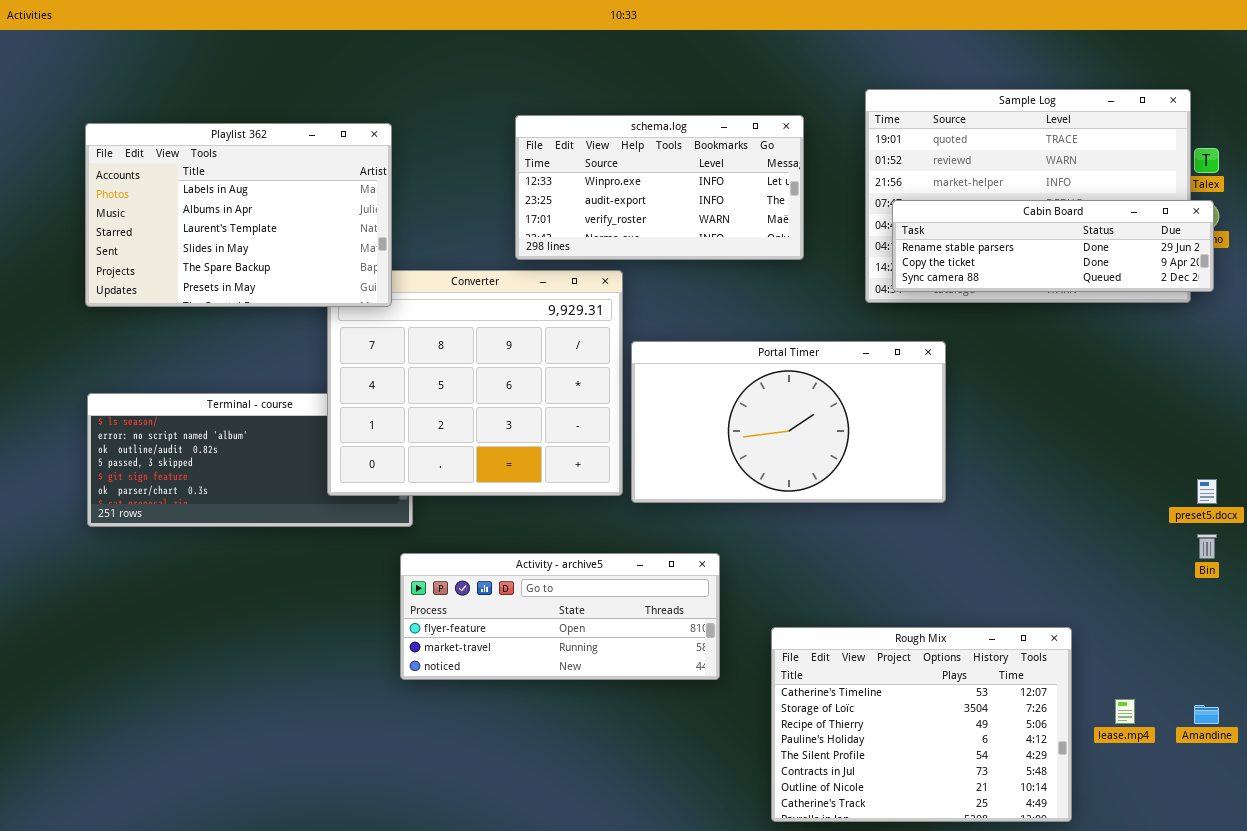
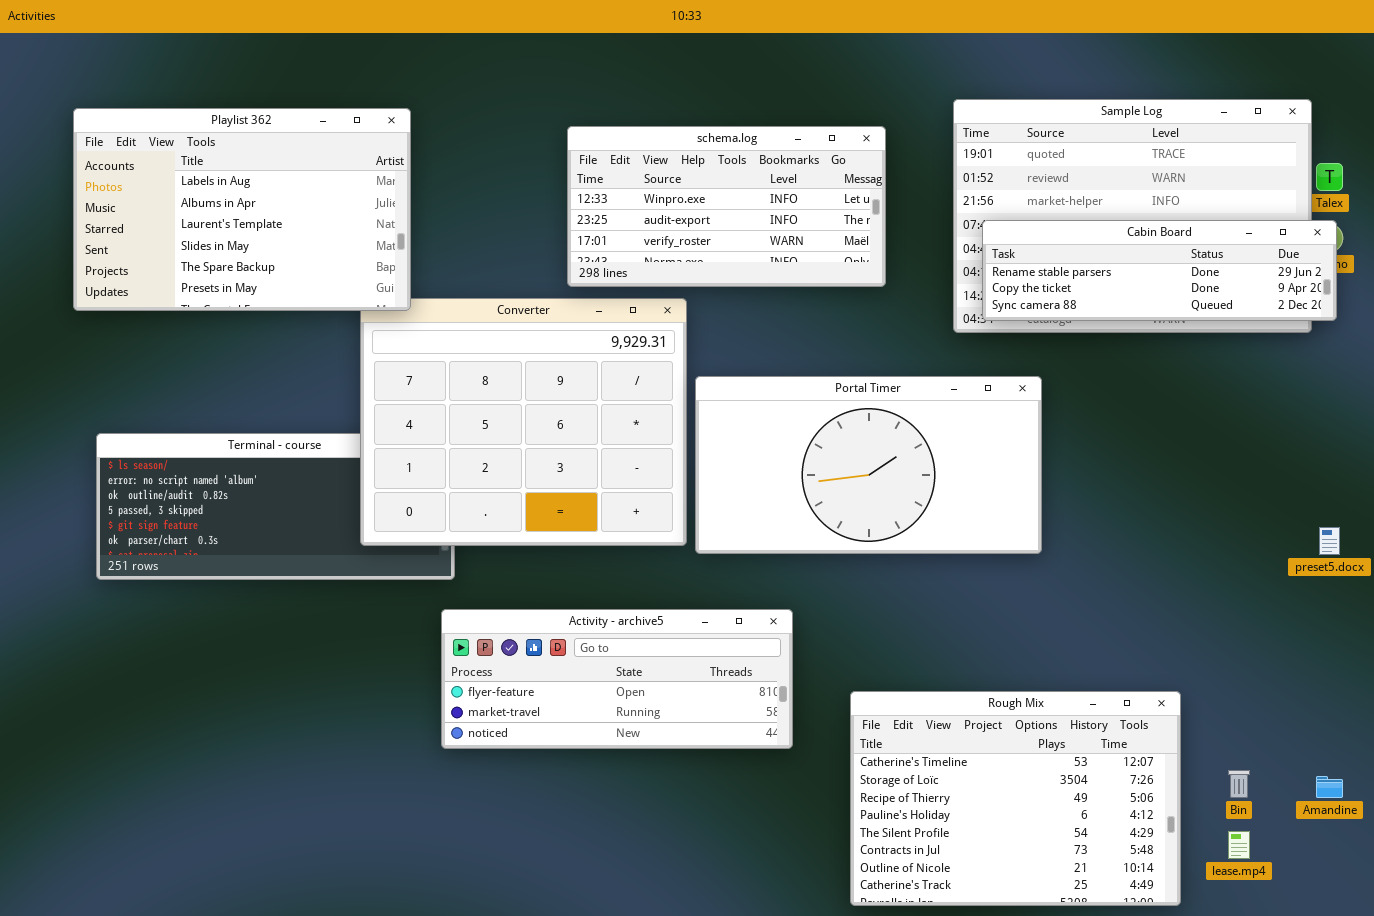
Playlist 362: [85,123,392,307] -> [73,108,411,311], moved
Bin: [1197,534,1217,559] -> [1228,770,1250,798], moved
lease.mp4: [1115,699,1135,724] -> [1228,831,1250,859], moved

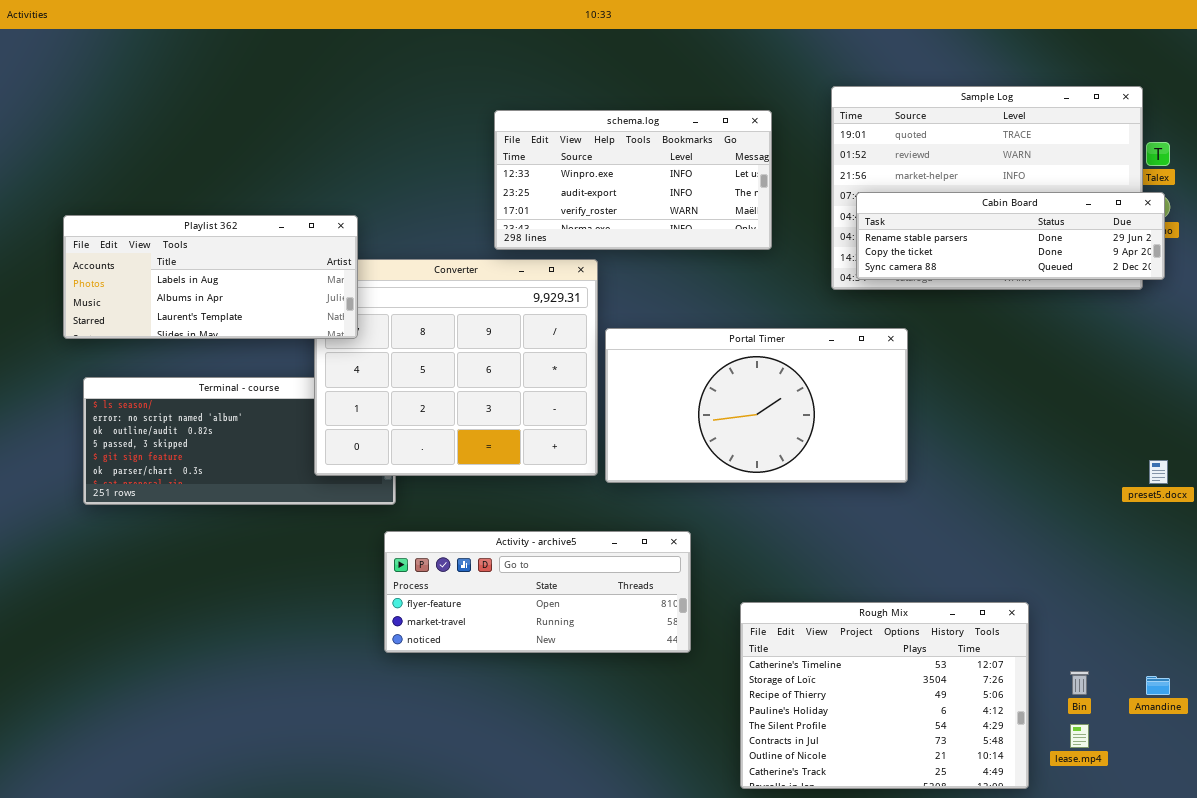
Playlist 362: [73,108,411,311] -> [63,215,358,339], moved, resized

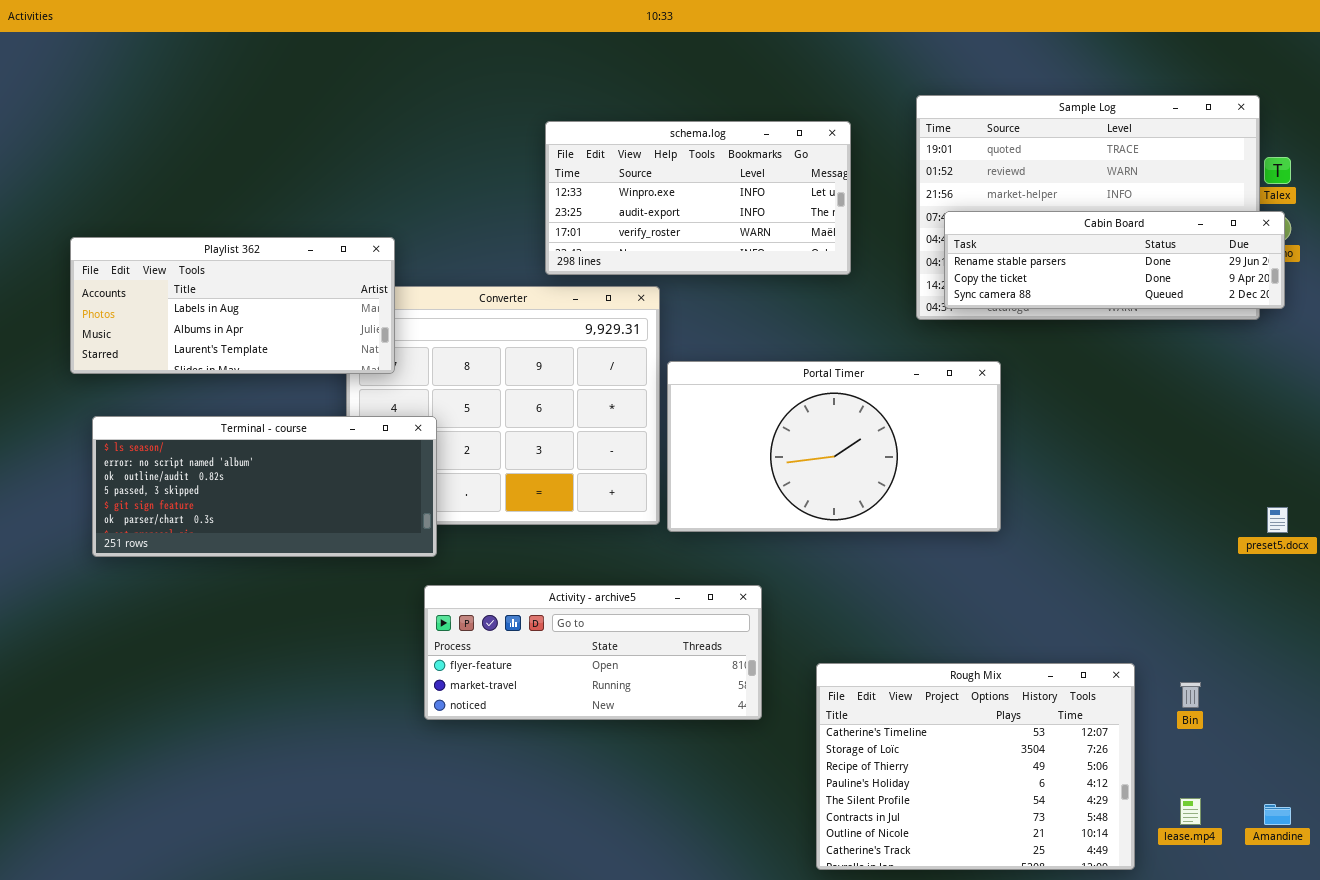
Terminal - course: [83,377,396,505] -> [92,416,437,557], raised
Bin: [1070,671,1089,695] -> [1180,682,1201,708], moved
Amandine: [1146,676,1170,695] -> [1264,804,1291,825], moved

